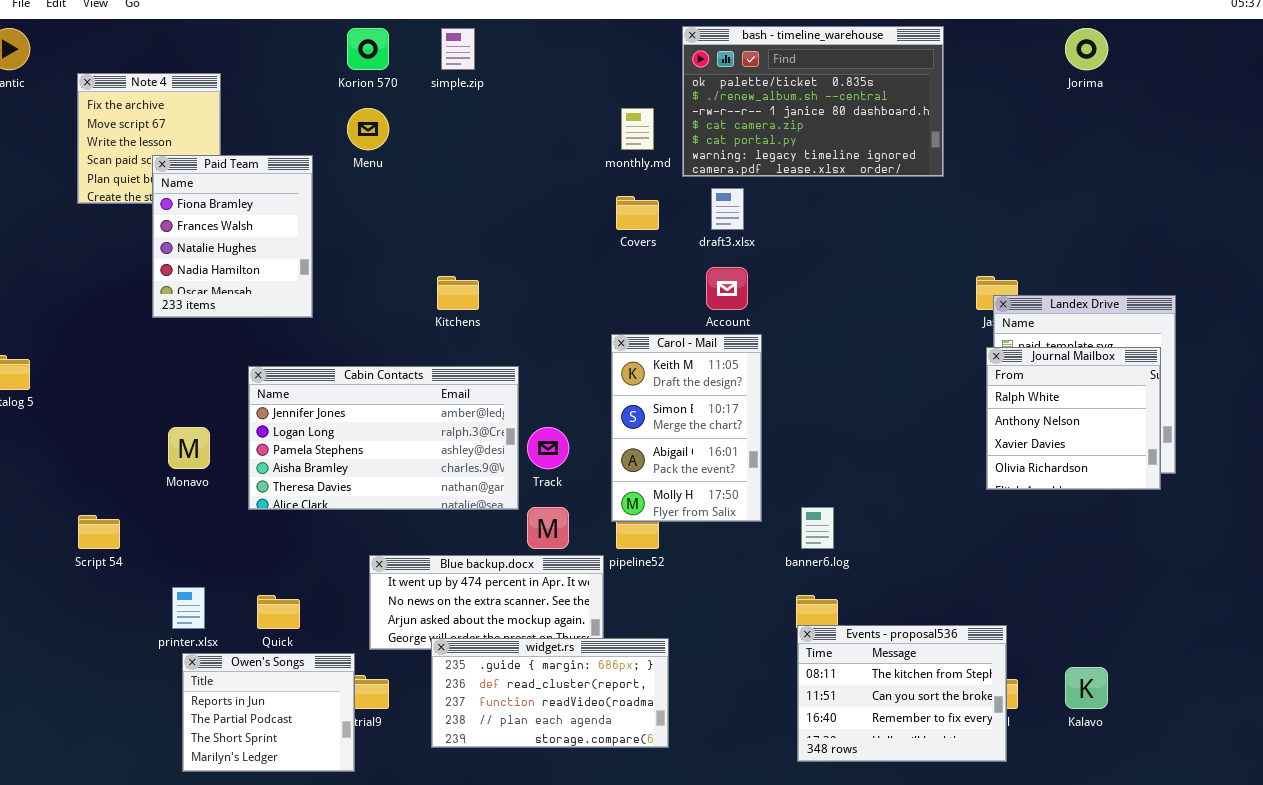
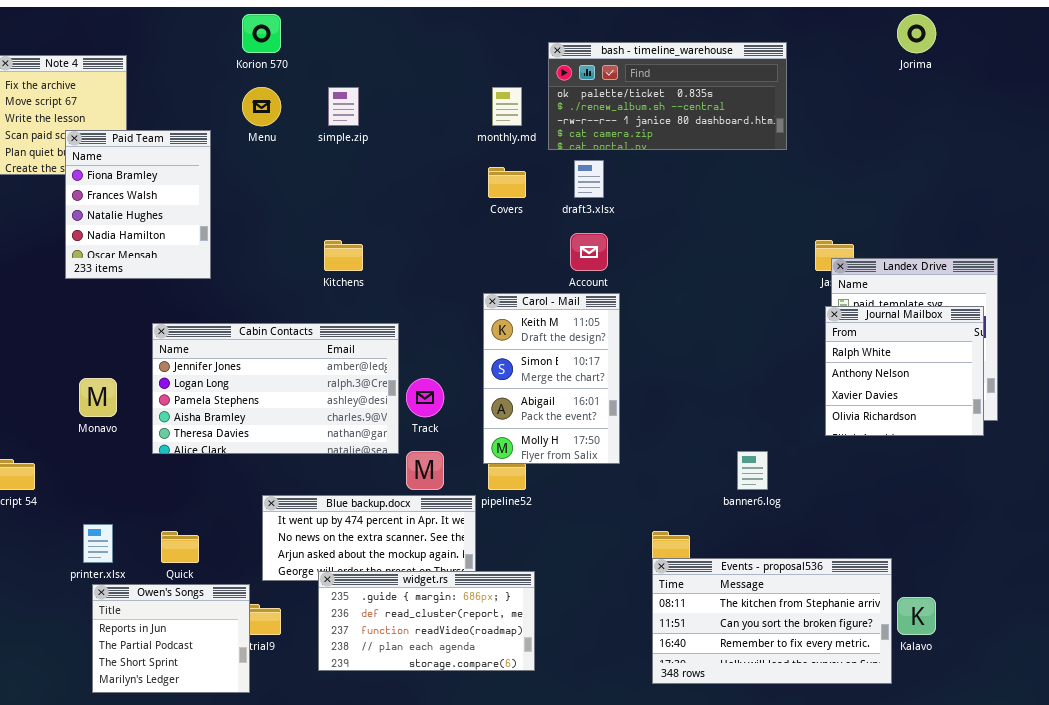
bash - timeline_warehouse: [682,26,944,177] -> [548,42,787,150], resized
simple.zip: [441,28,475,70] -> [328,87,359,126], moved
banner6.log: [801,507,834,549] -> [737,451,768,490], moved
Events - proposal536: [797,625,1007,762] -> [652,558,892,684], resized

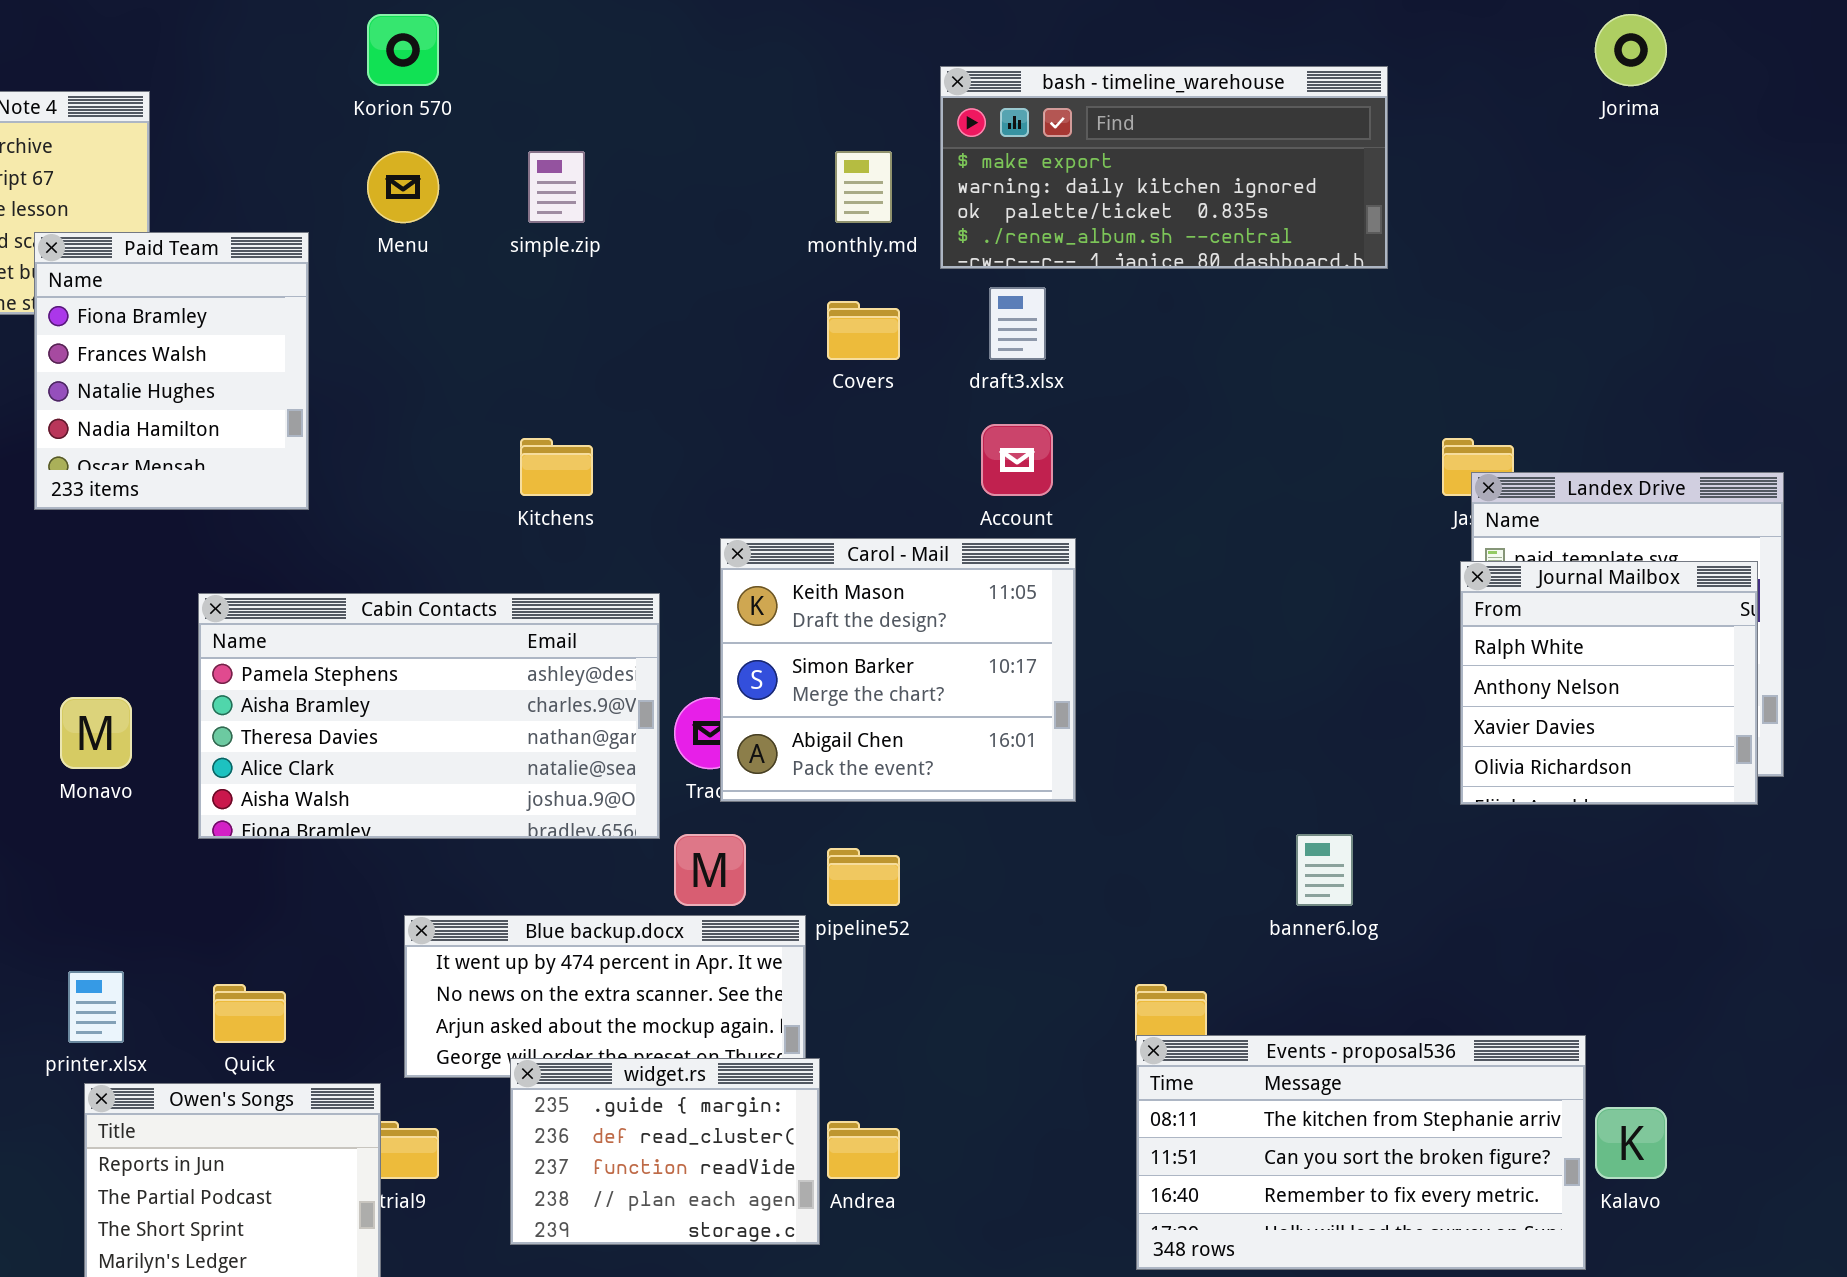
bash - timeline_warehouse: [548,42,787,150] -> [940,66,1388,269], scrolled up 2 rows
Carol - Mail: [483,293,620,464] -> [720,538,1076,802], resized
Cabin Contacts: [152,323,399,454] -> [198,593,660,839], scrolled down 2 rows
widget.rs: [318,571,535,671] -> [510,1058,820,1245], resized

